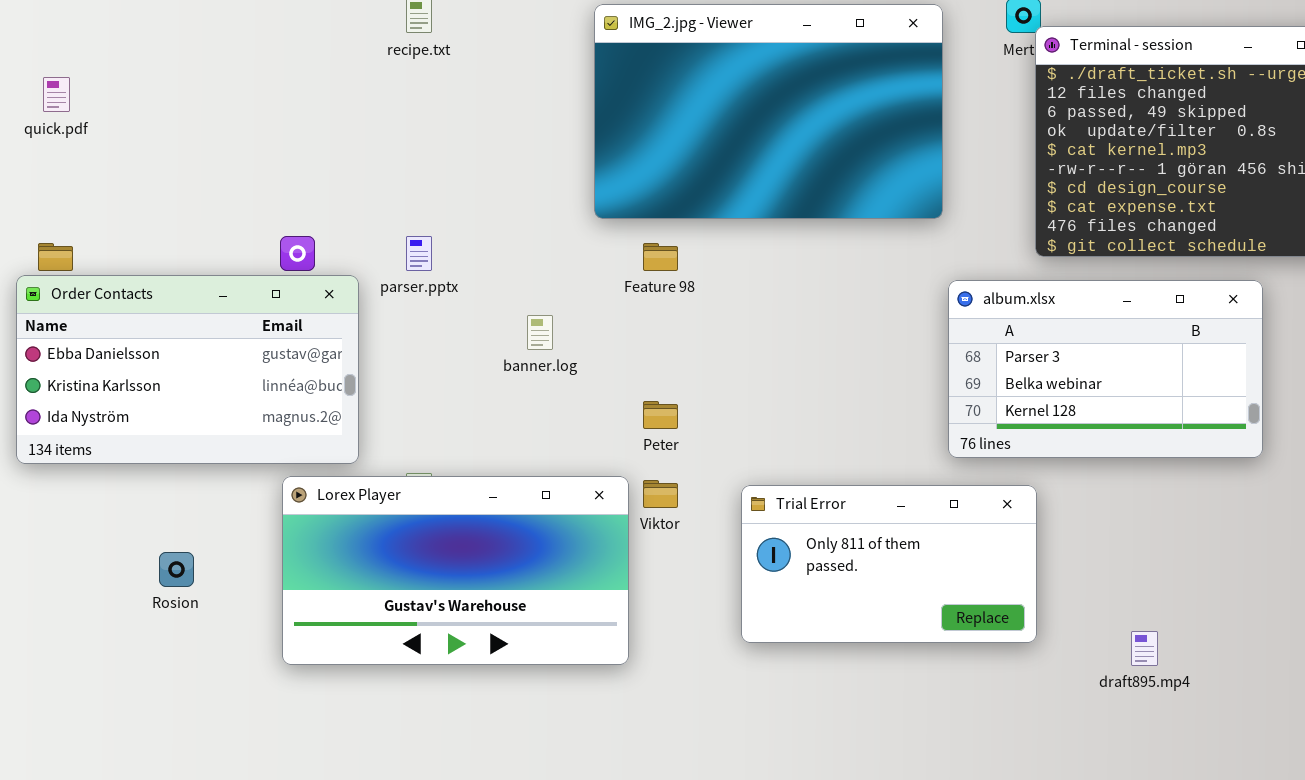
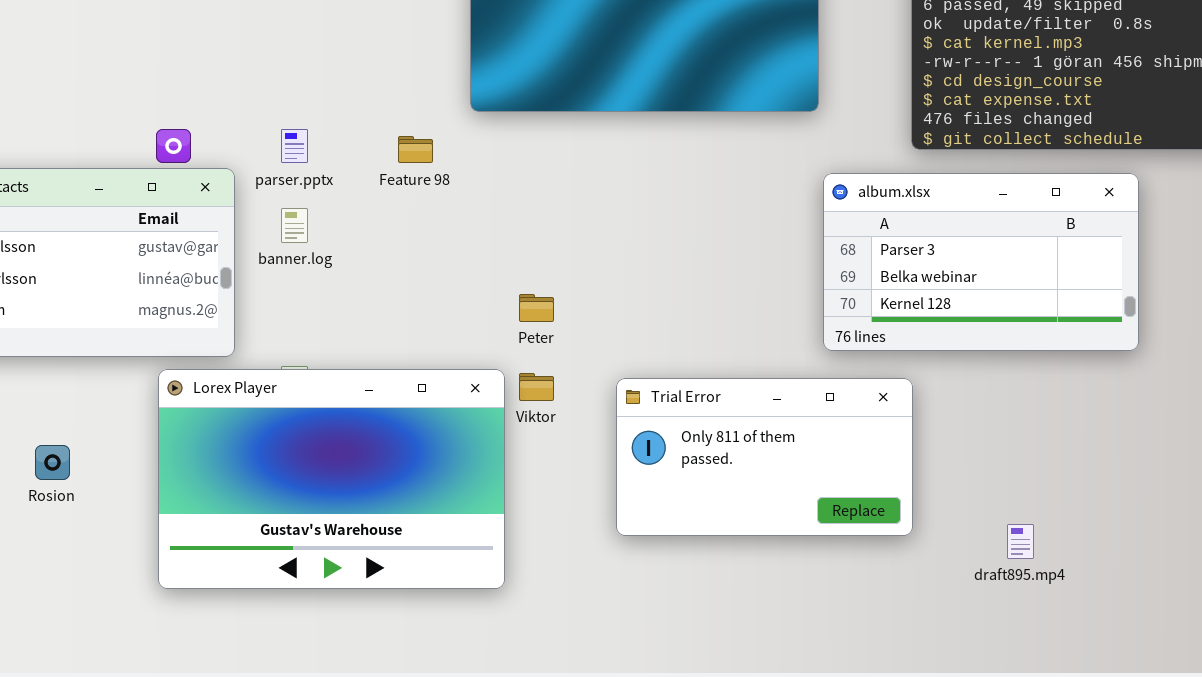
Feature 98: [643,243,678,271] -> [398,136,433,163], moved
banner.log: [527,315,553,350] -> [281,208,308,243], moved
Lorex Player: [282,476,629,665] -> [158,369,505,589], resized

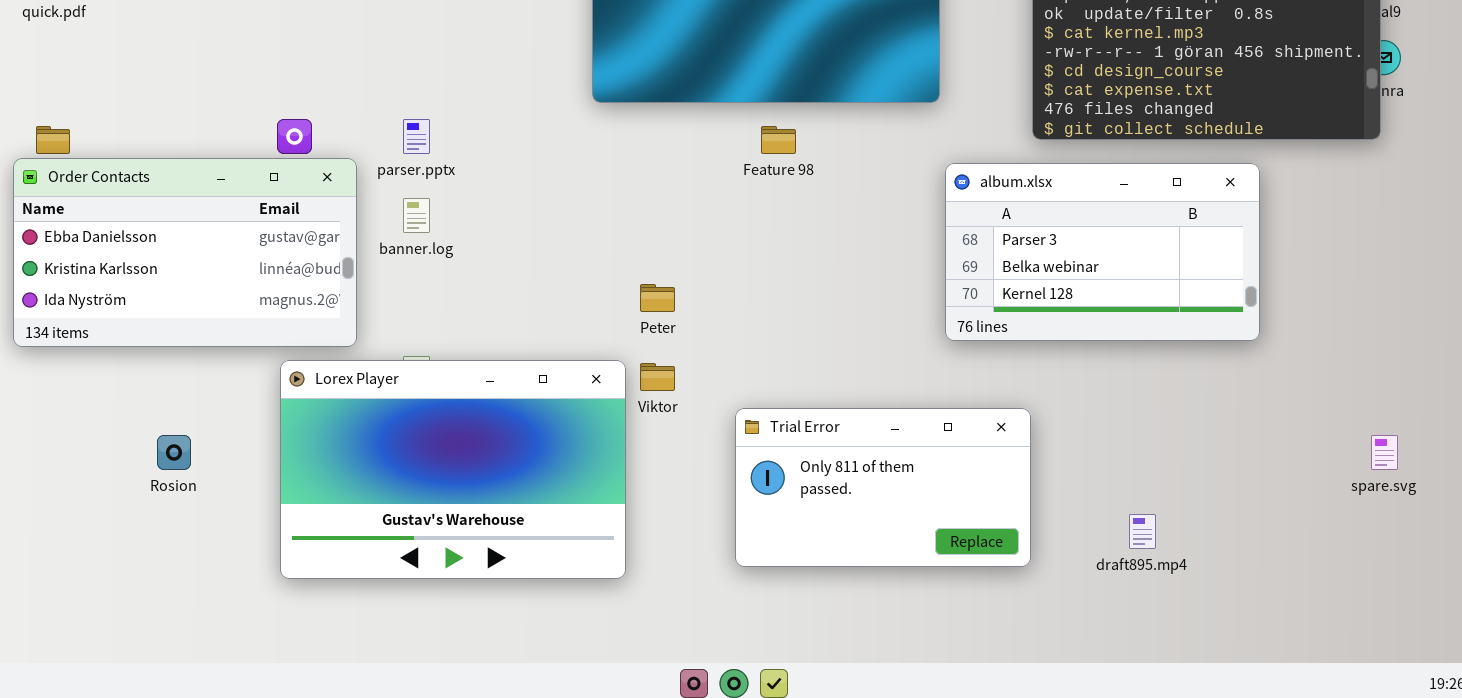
Feature 98: [398,136,433,163] -> [761,126,796,154], moved
Trial Error: [616,378,913,536] -> [735,408,1031,567], moved

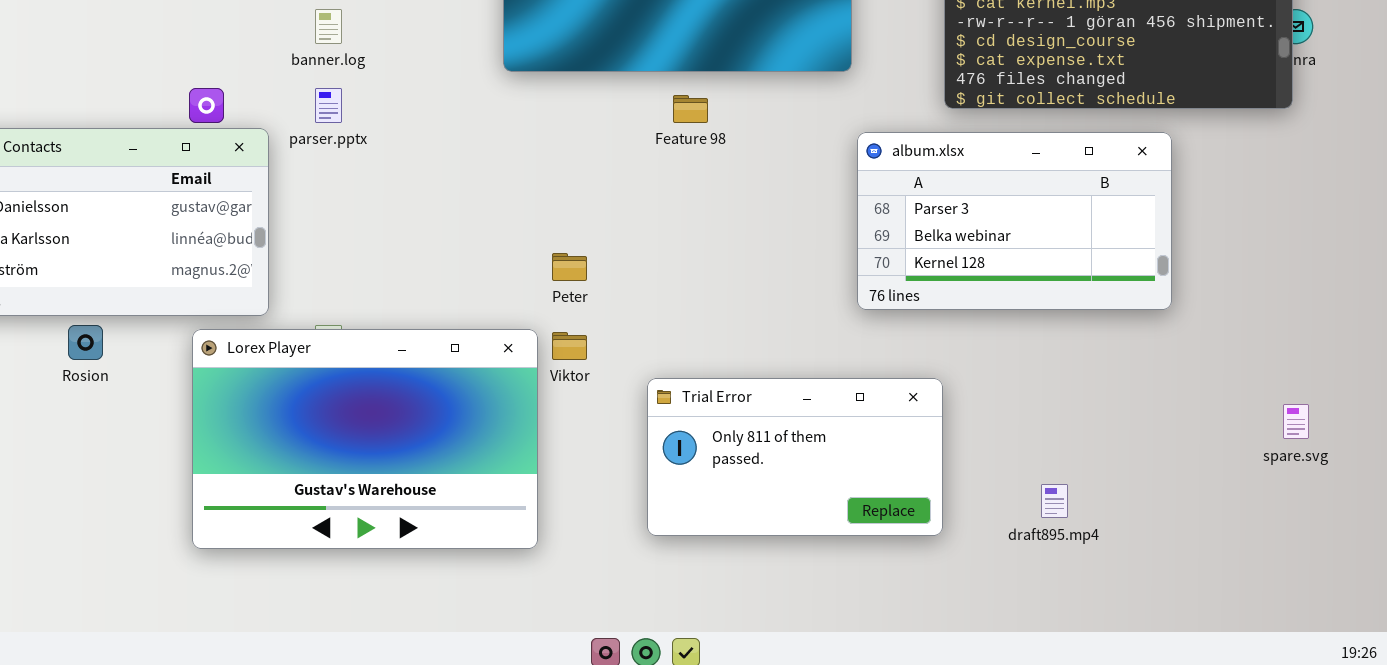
banner.log: [403,198,430,233] -> [315,9,342,44], moved
Rosion: [157,435,191,470] -> [68,325,103,360], moved

